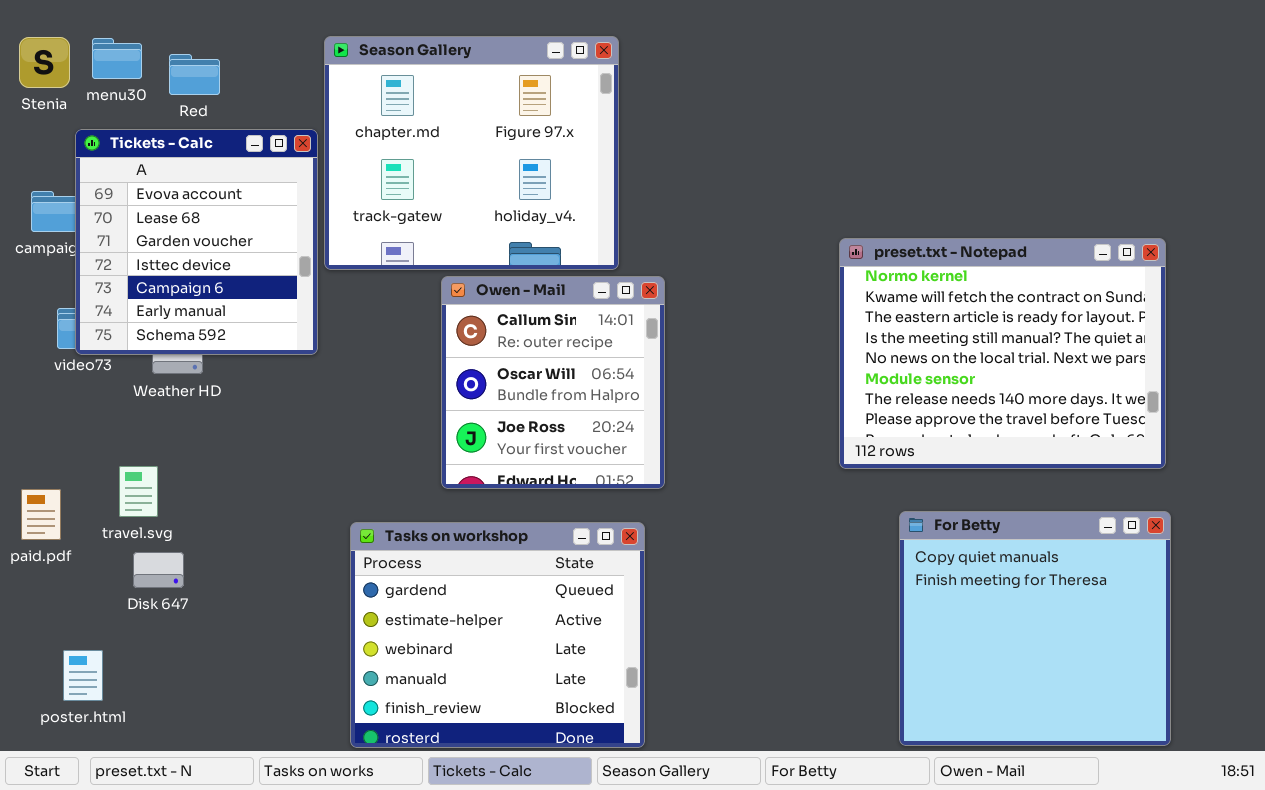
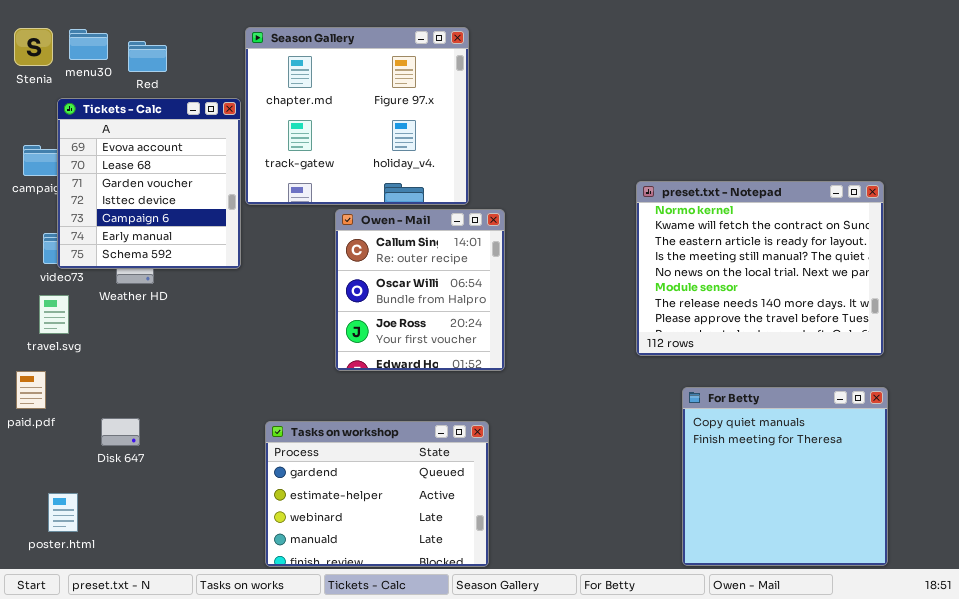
travel.svg: [119,466,158,517] -> [39,295,69,334], moved
Tasks on workshop: [350,522,645,748] -> [265,421,489,567], resized

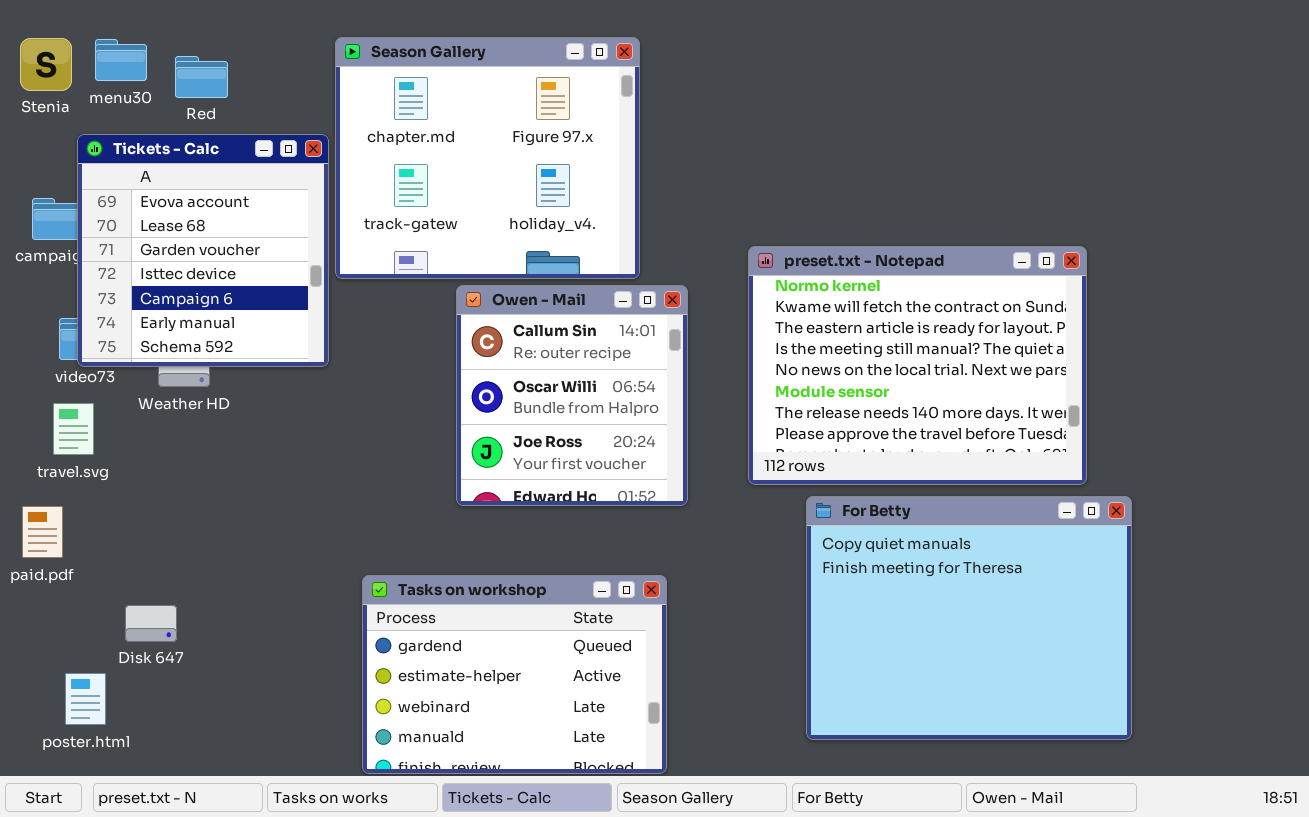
preset.txt - Notepad: [636,181,884,356] -> [748,246,1087,485], moved
For Betty: [682,387,888,566] -> [806,496,1132,740], moved, resized
Disk 647: [101,418,140,446] -> [125,605,177,642], moved

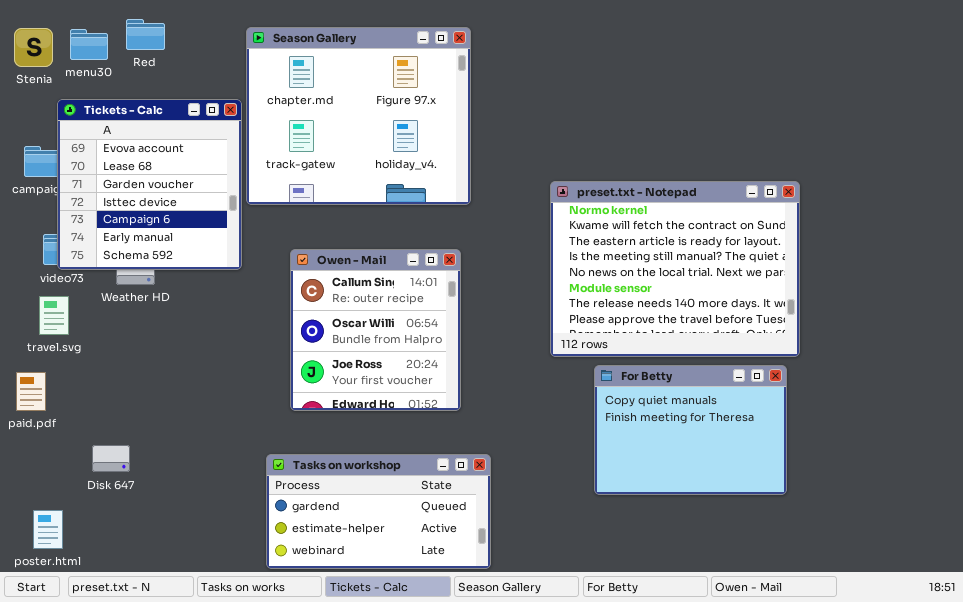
Red: [175,56,228,98] -> [126,19,165,50], moved
Owen - Mail: [456,285,688,506] -> [290,249,461,411], moved
For Betty: [806,496,1132,740] -> [594,365,787,495], resized
Tasks on workshop: [362,575,667,774] -> [266,454,491,569], resized
poster.html: [65,673,106,725] -> [33,510,63,549], moved

